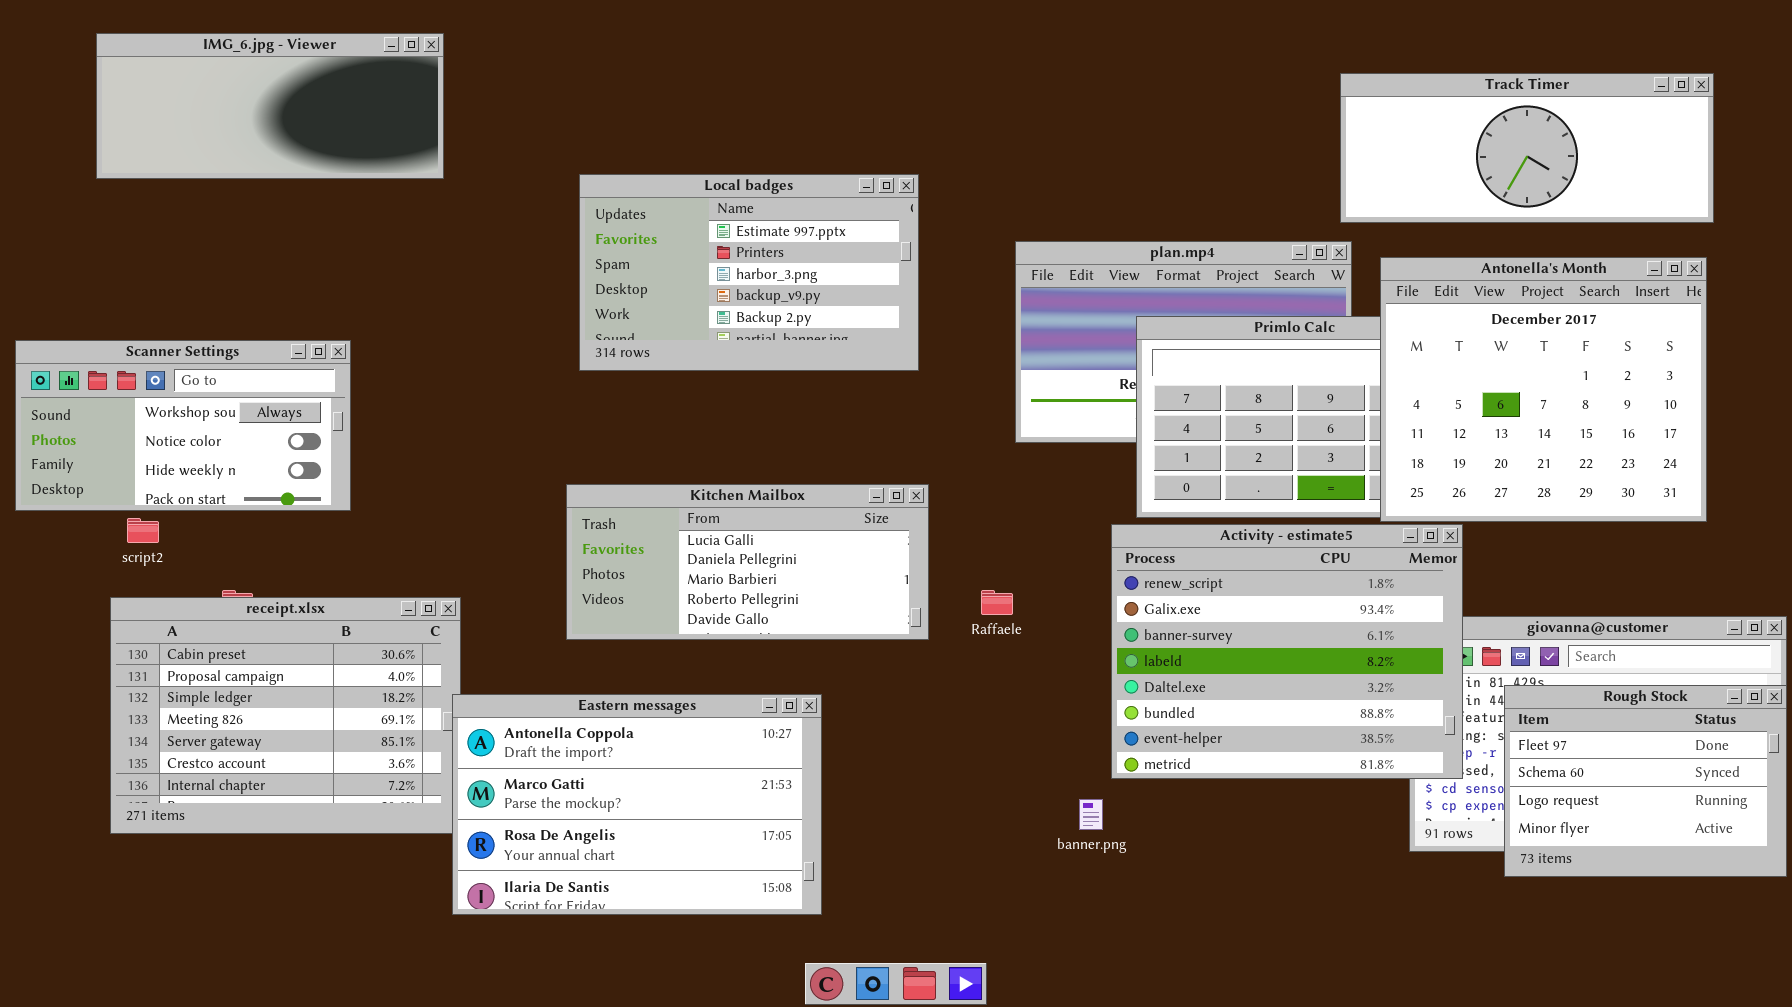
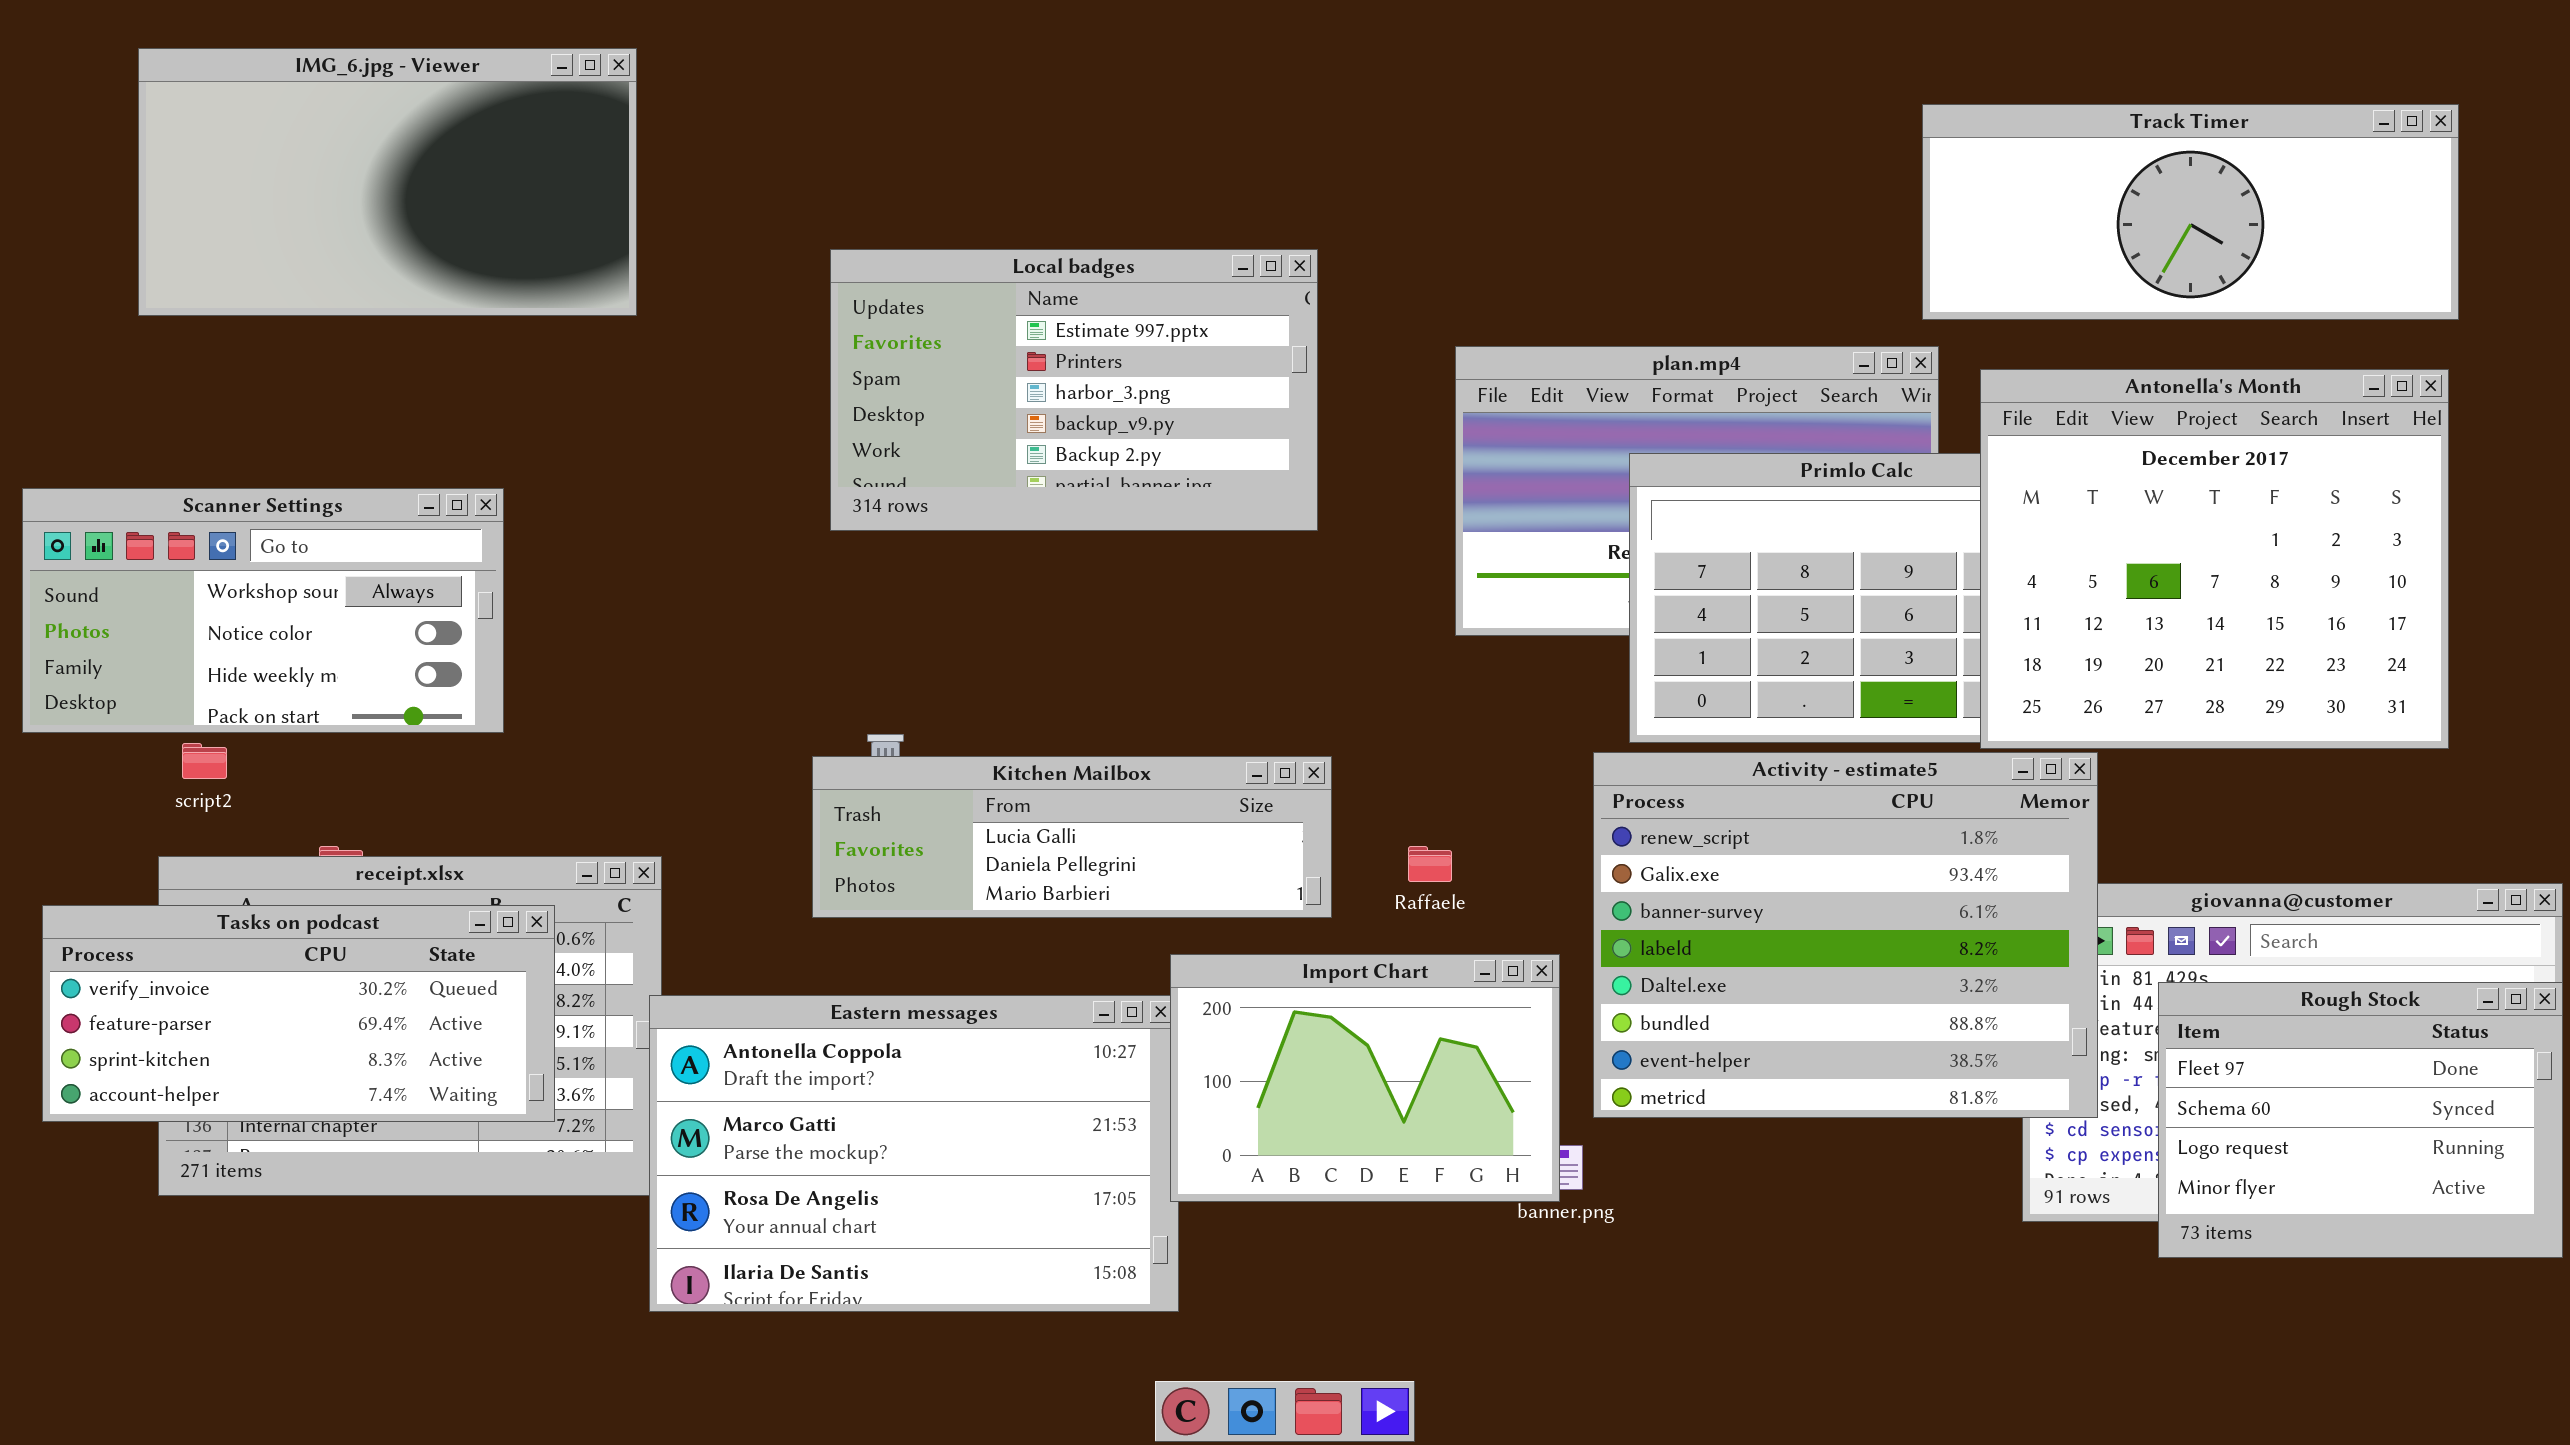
IMG_6.jpg - Viewer: [96,33,444,179] -> [138,48,637,316], resized
Kitchen Mailbox: [566,484,929,640] -> [812,756,1332,918], resized
Tasks on podcast: none -> [42,905,555,1122], opened
Import Chart: none -> [1170,954,1560,1202], opened

